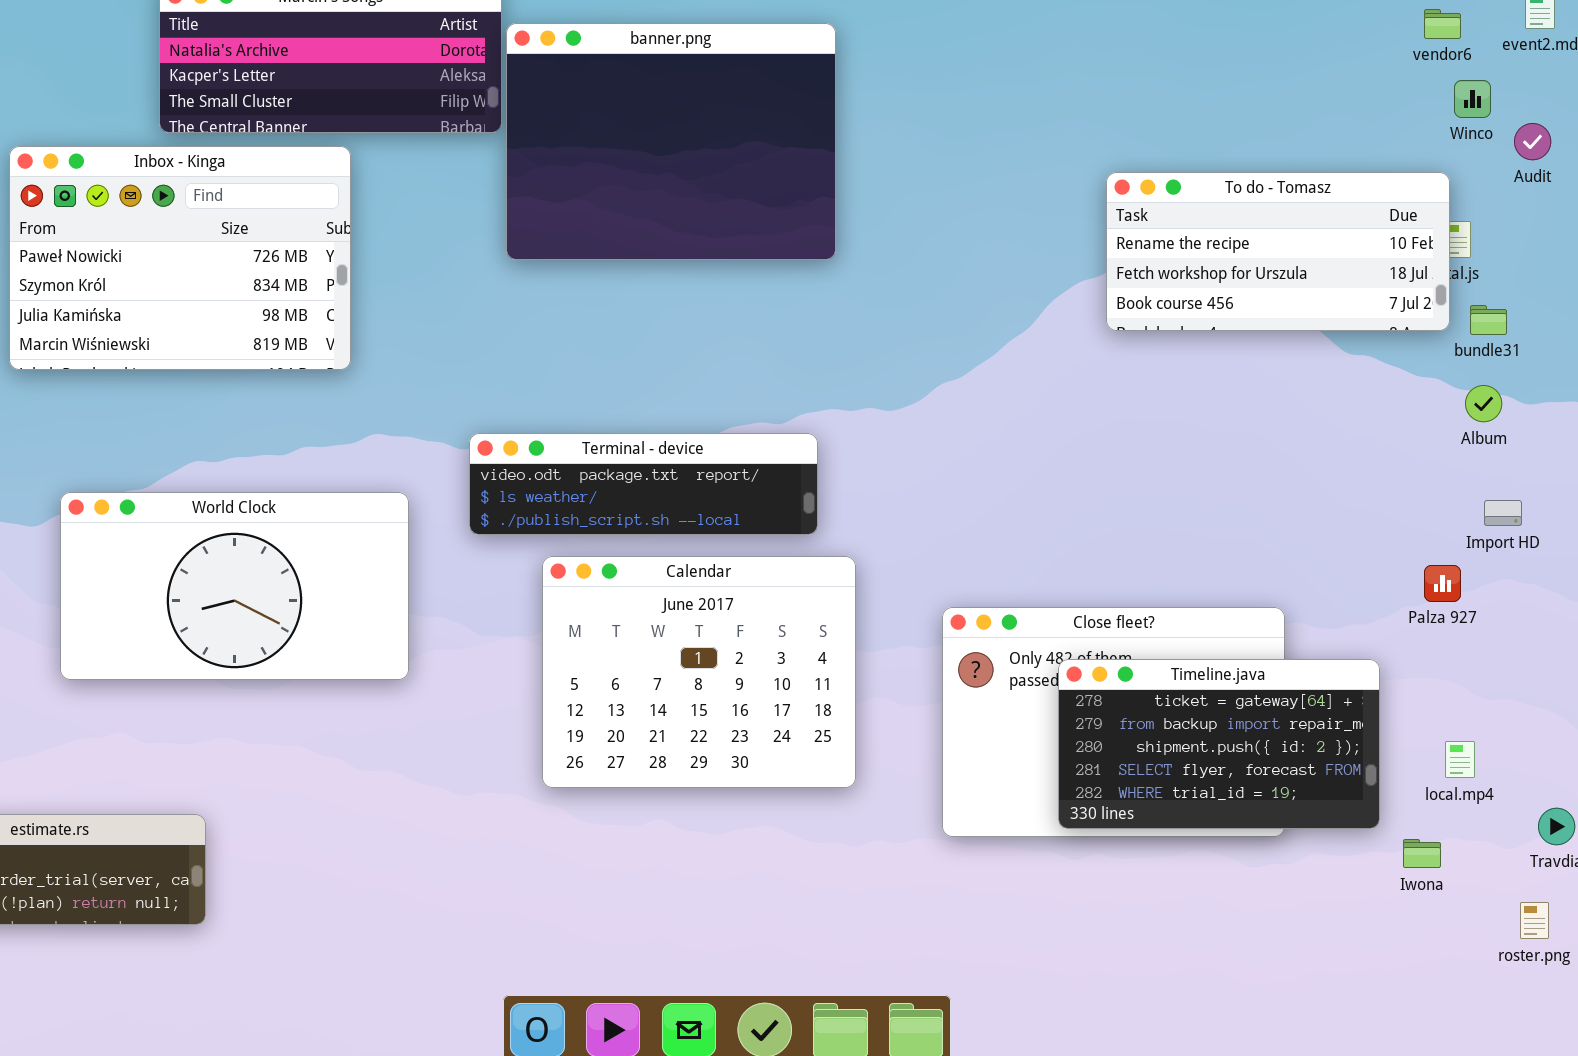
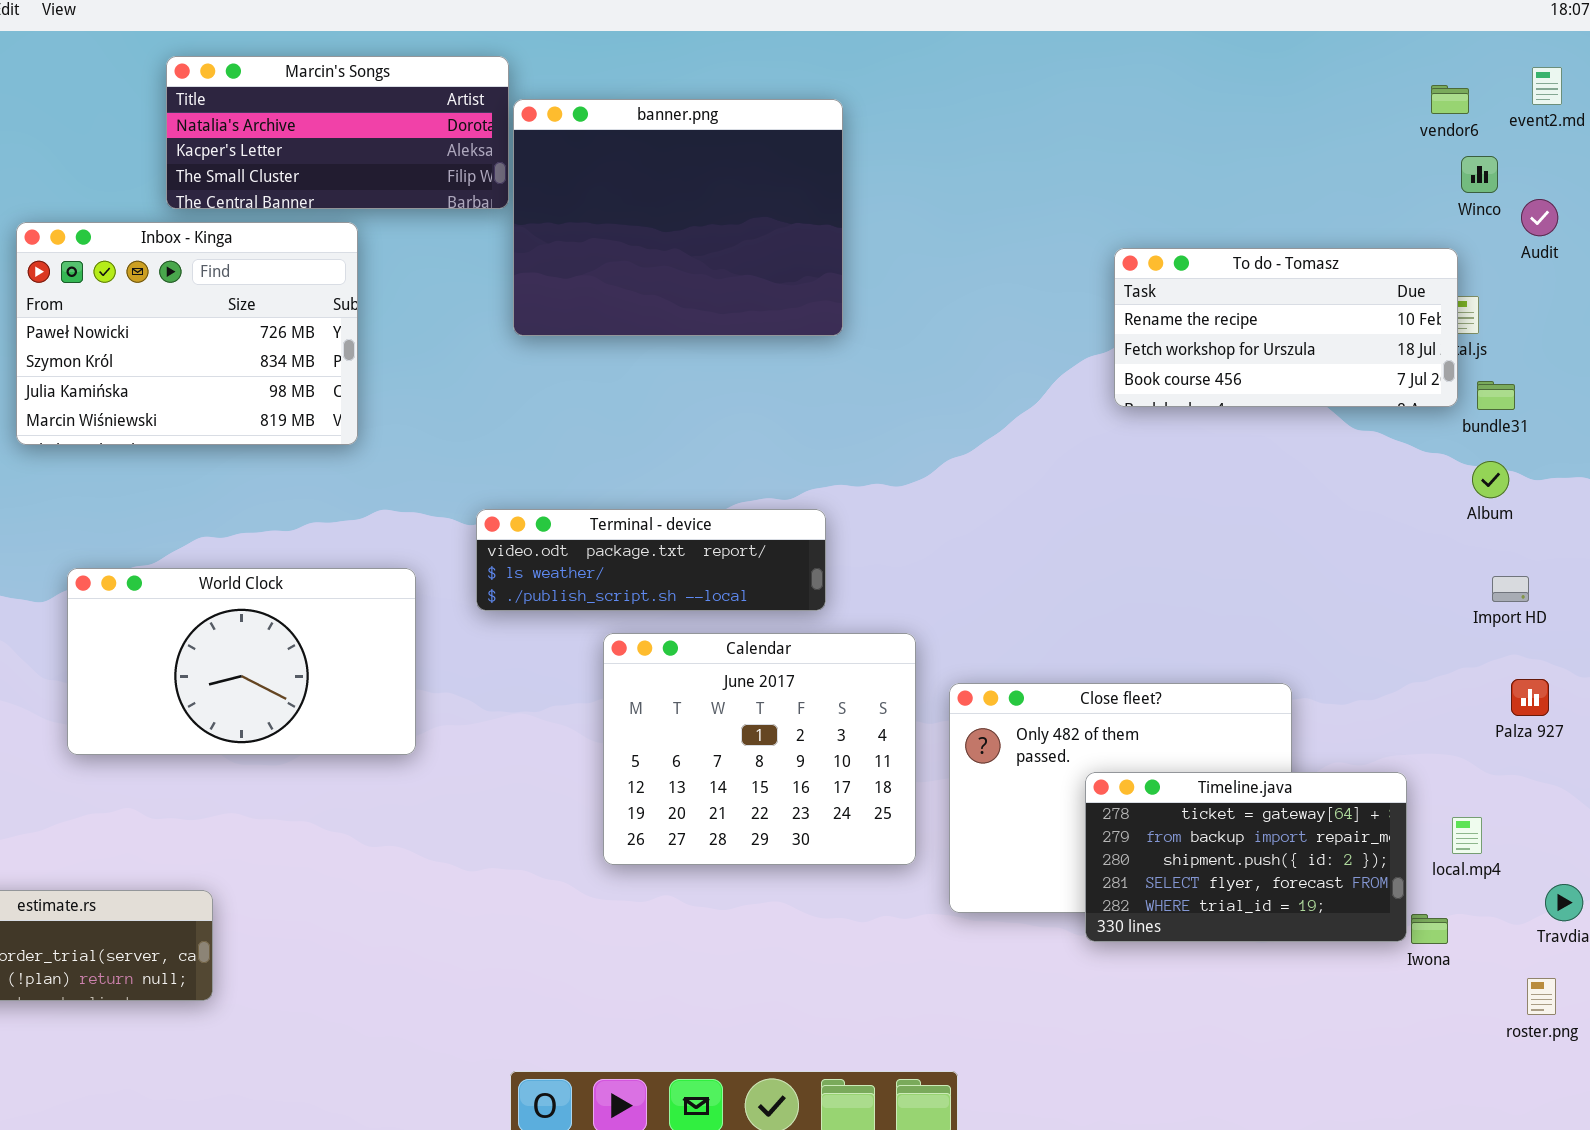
Calendar: [542,556,856,788] -> [603,633,916,865], moved
Palza 927: [1424,565,1461,602] -> [1511,679,1549,716], moved
Timeline.java: [1058,659,1380,829] -> [1085,772,1407,942], moved

